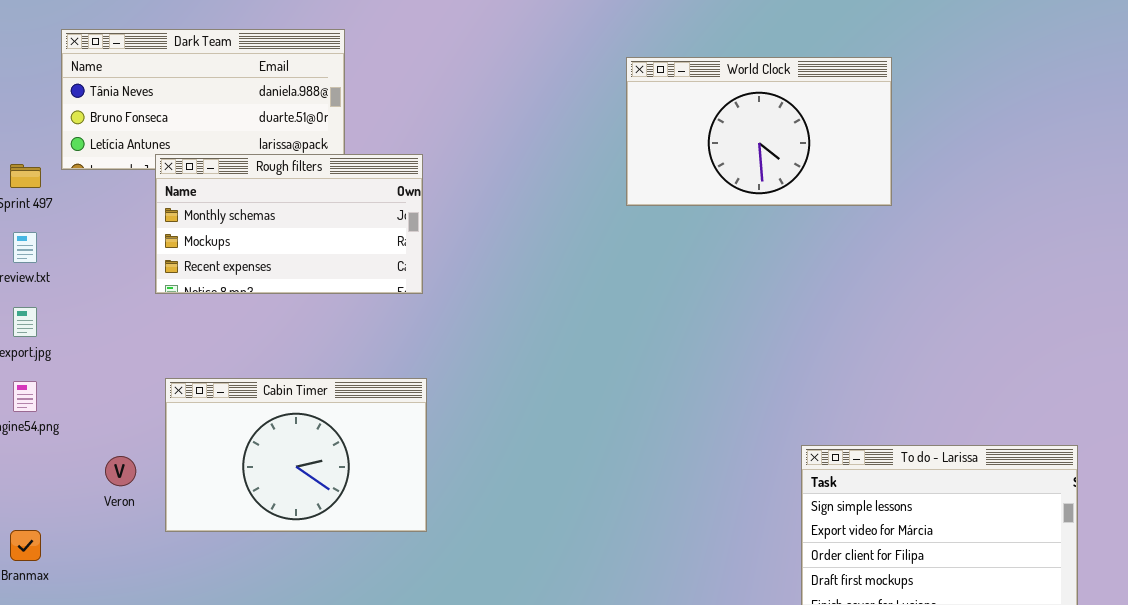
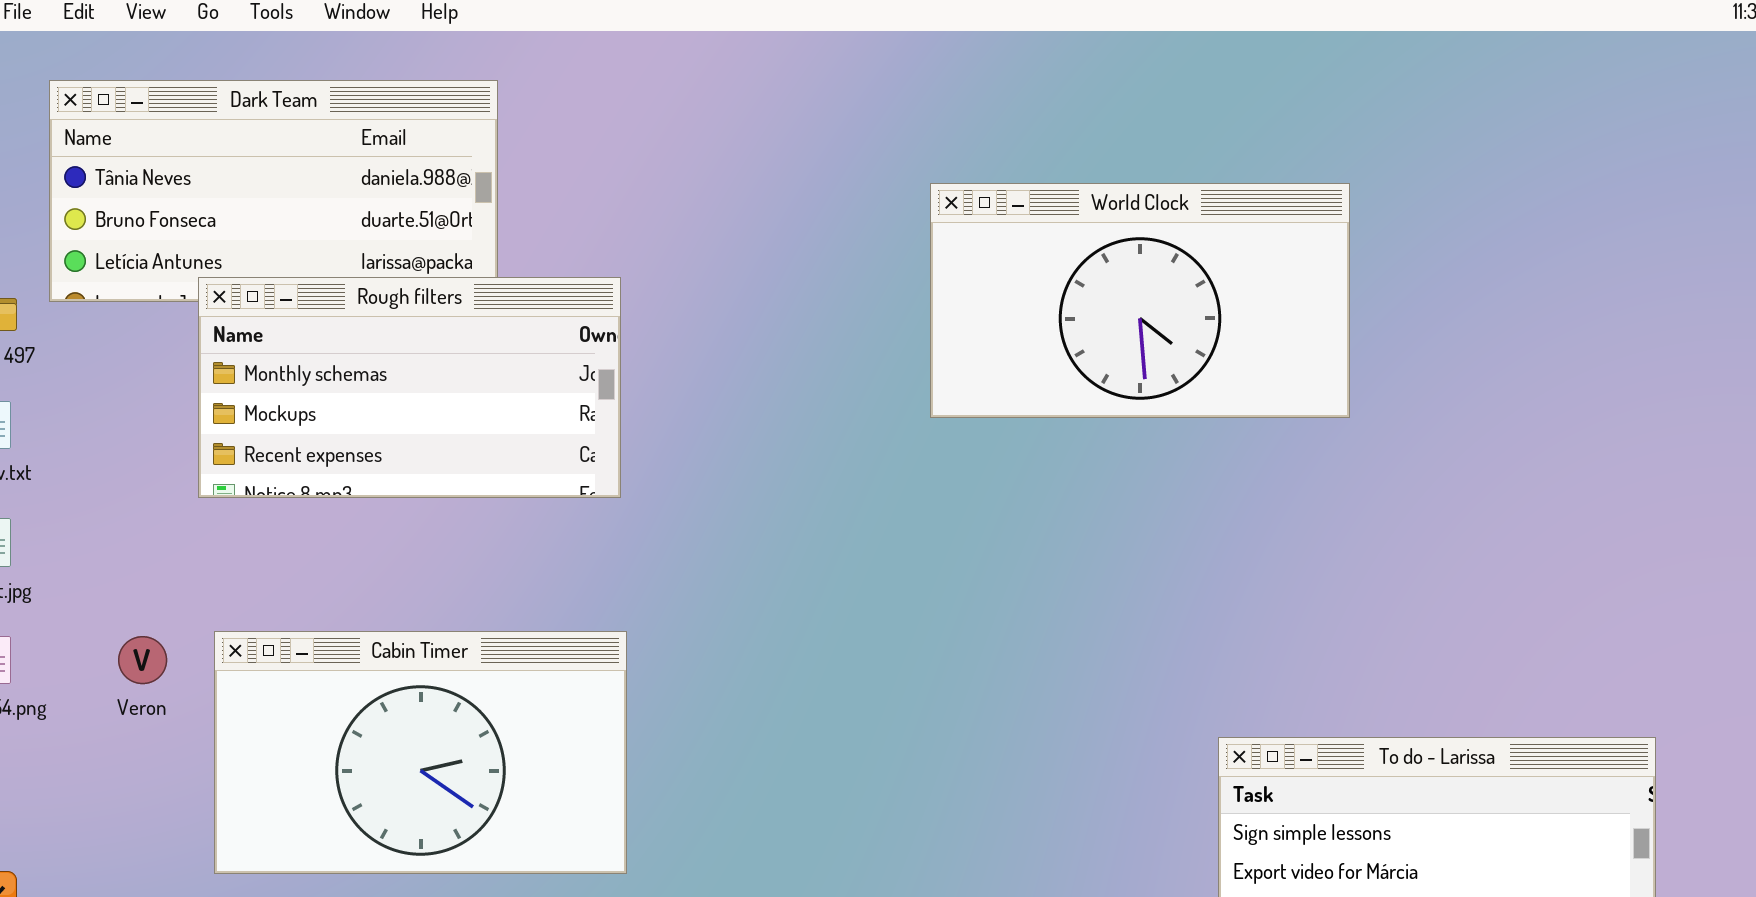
World Clock: [626,57,892,206] -> [930,183,1350,418], moved
Veron: [105,456,136,486] -> [118,636,167,684], moved

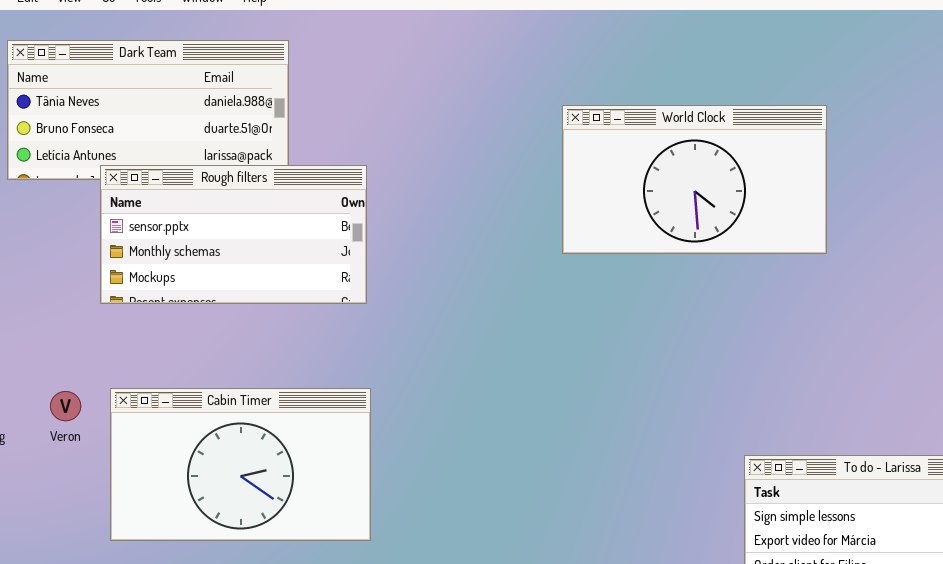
Rough filters: [198,277,621,498] -> [100,165,367,304], scrolled up 1 row

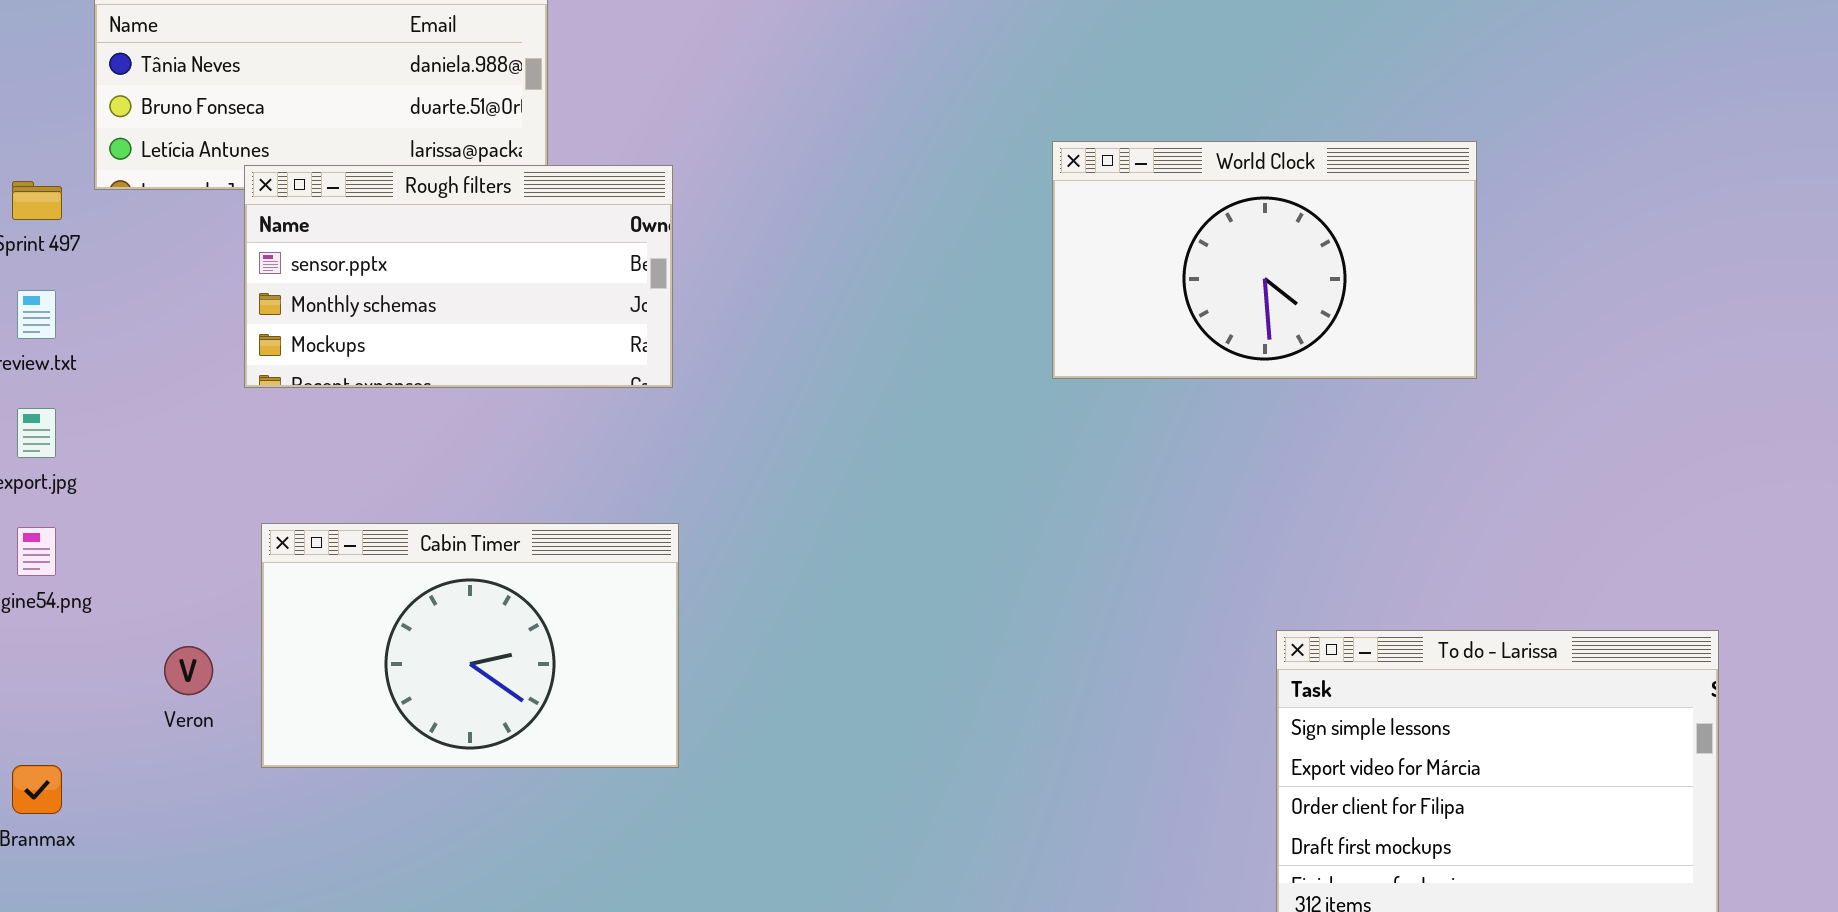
World Clock: [562,105,827,254] -> [1052,141,1477,379], moved
Veron: [50,391,81,421] -> [164,646,213,695], moved

